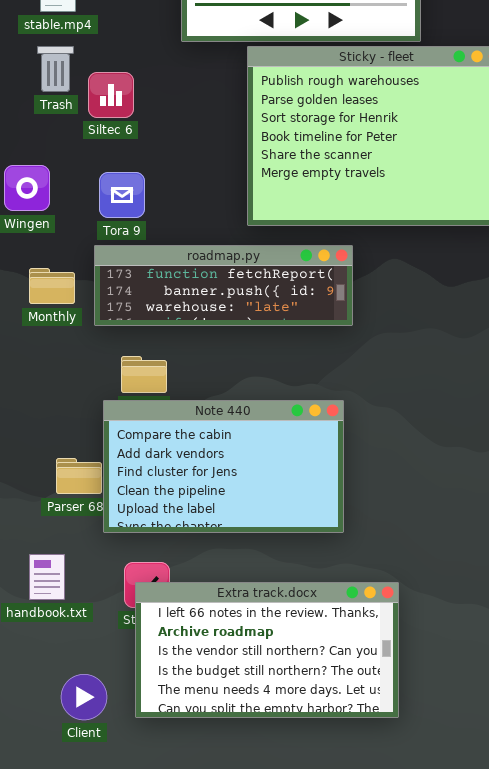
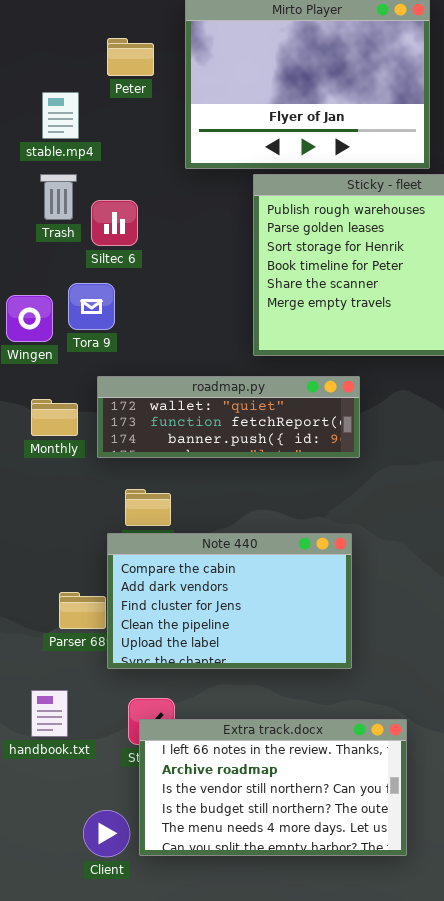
Tora 9: [99,172,145,218] -> [68,283,115,330], moved
roadmap.py: [94,245,353,326] -> [97,376,360,458], scrolled up 1 row
Client: [61,674,107,720] -> [83,810,130,857], moved

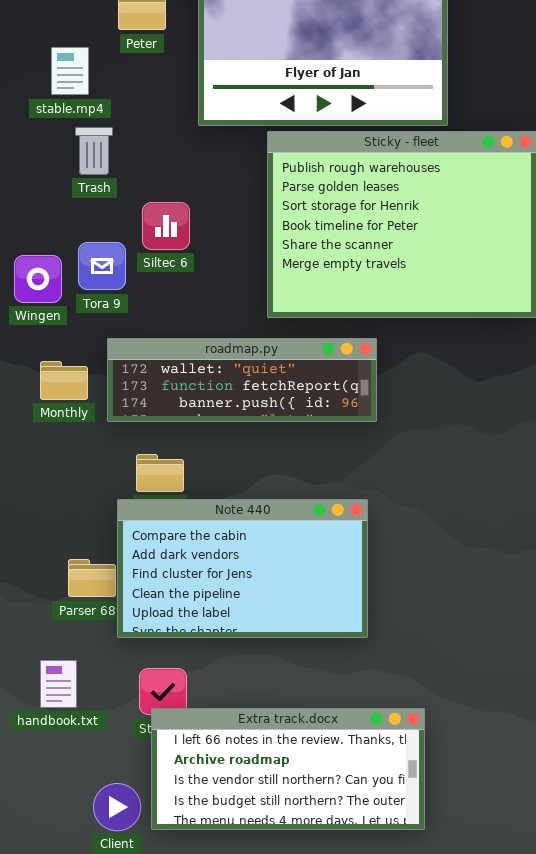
Trash: [40,174,77,220] -> [75,127,113,175], moved
Siltec 6: [91,200,138,246] -> [142,202,190,250], moved
Extra track.docx: [139,719,407,856] -> [151,708,425,830], resized

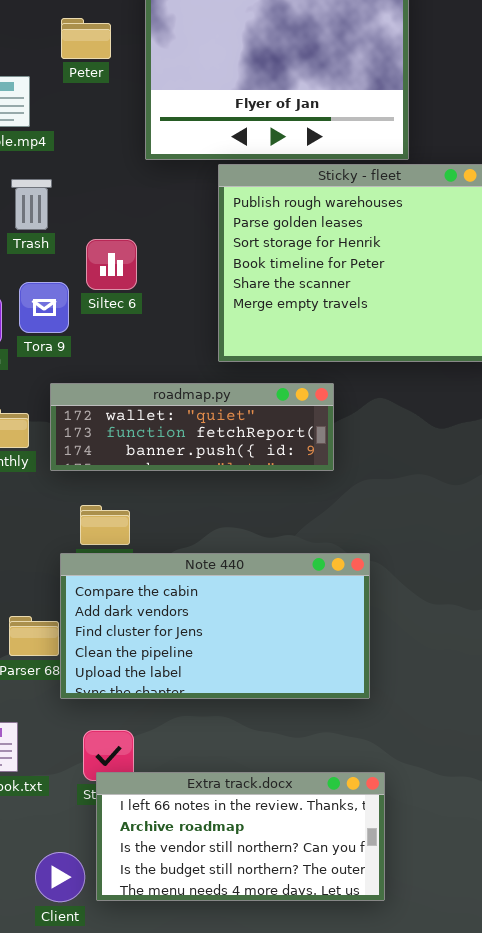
Trash: [75,127,113,175] -> [11,179,52,230], moved
Note 440: [117,499,368,638] -> [60,553,370,699], resized

